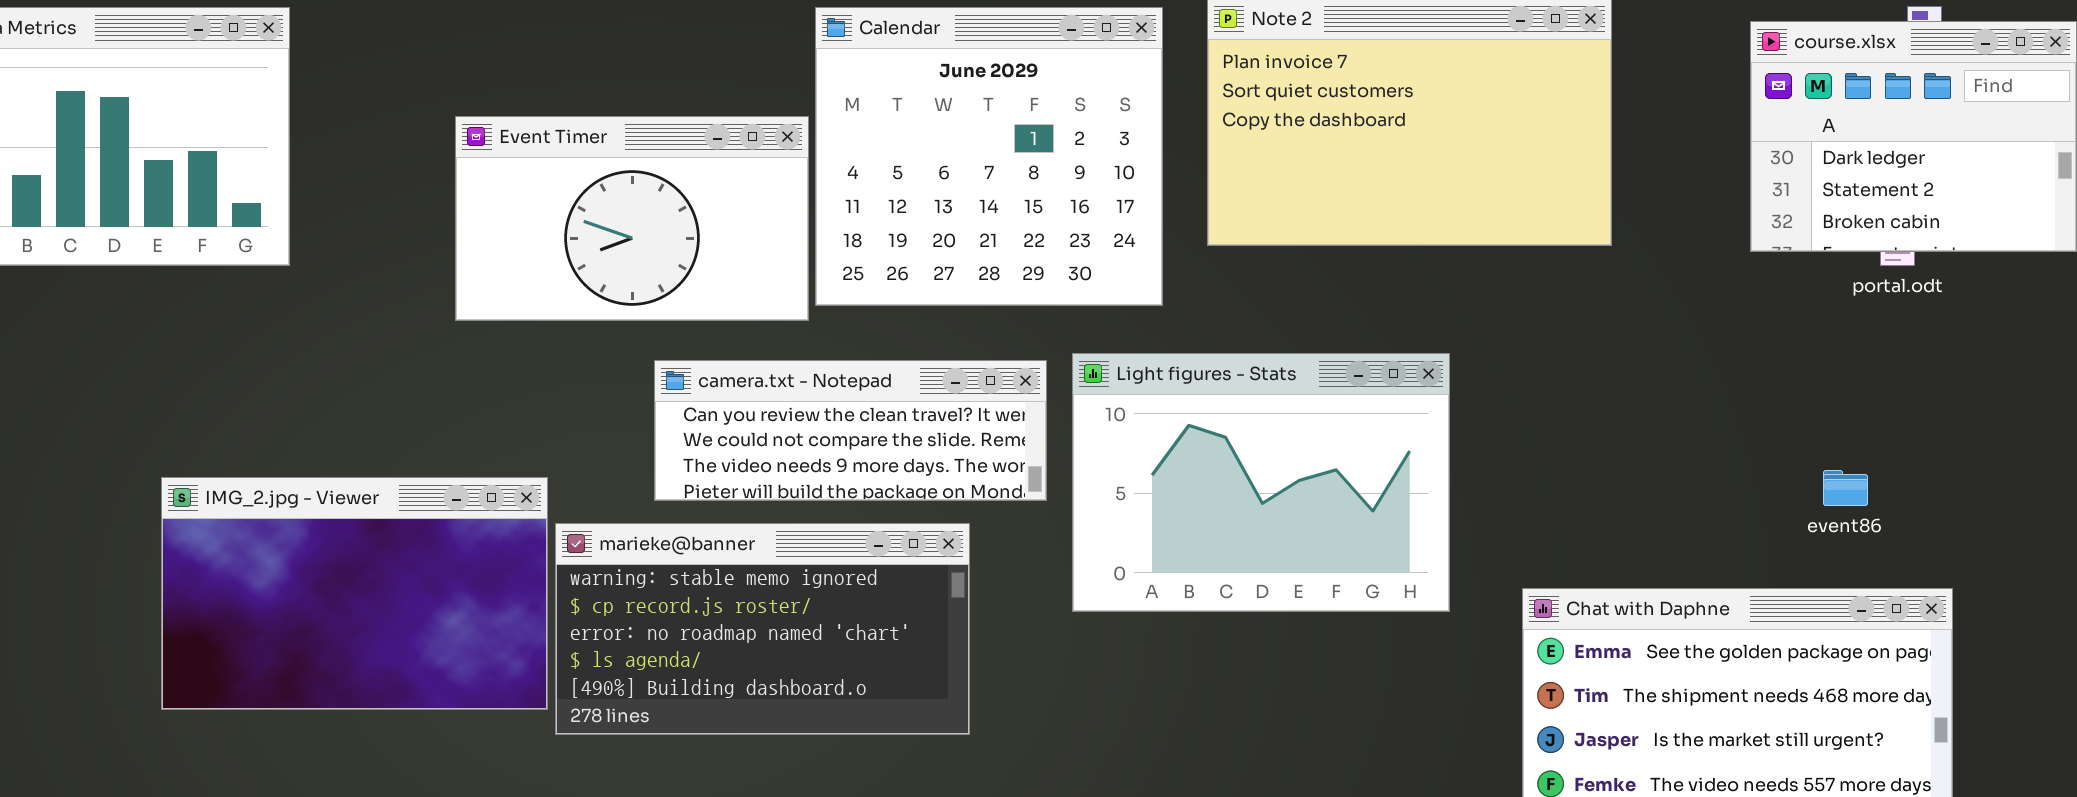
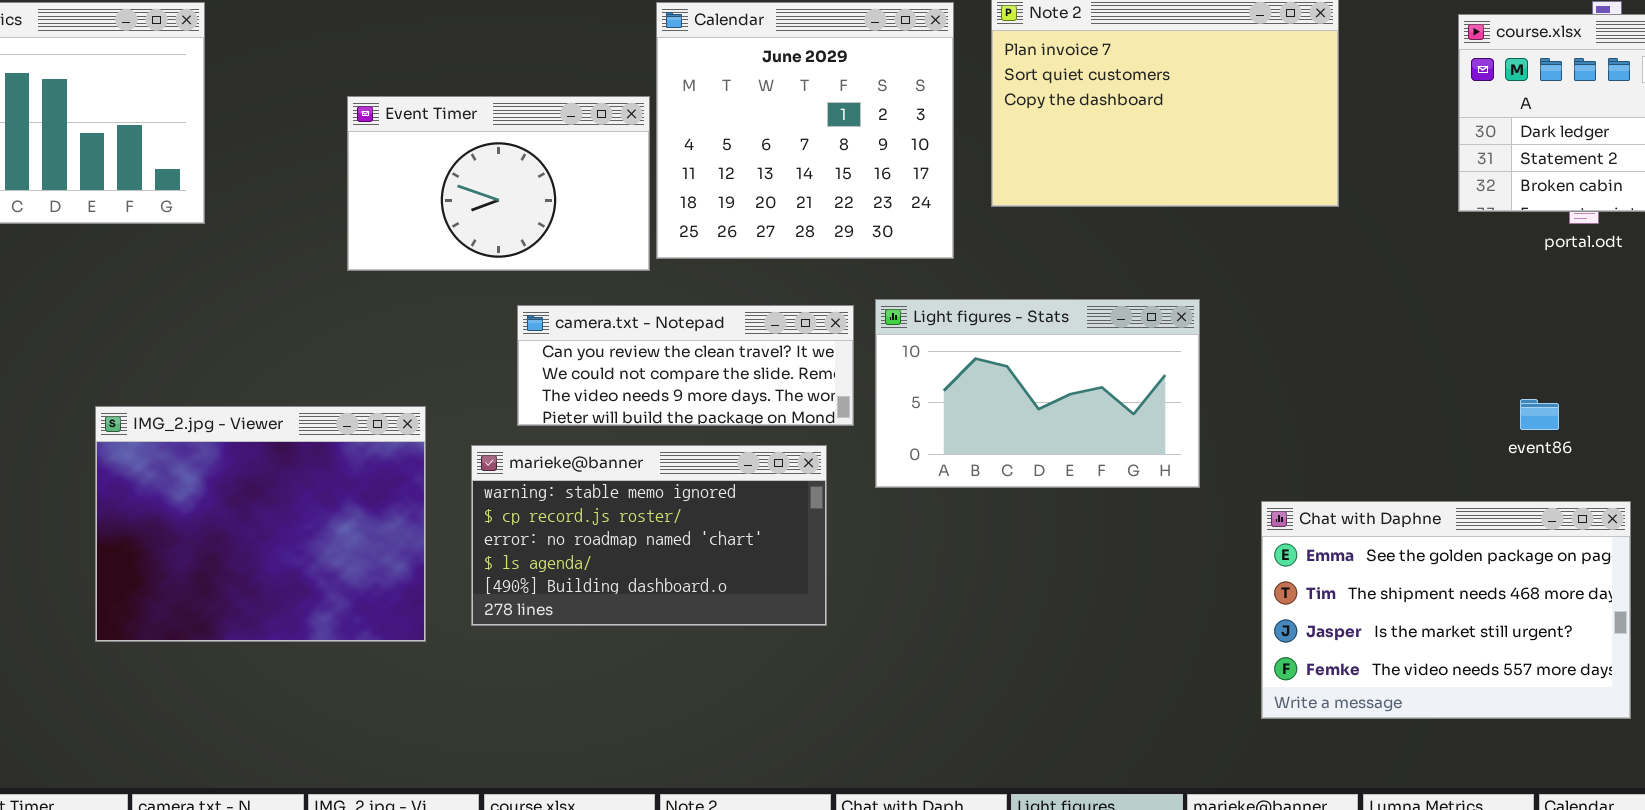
Light figures - Stats: [1072,353,1450,612] -> [875,299,1200,488], resized
IMG_2.jpg - Viewer: [161,477,548,710] -> [95,406,426,642], resized
marieke@banner: [555,523,970,735] -> [471,445,827,626], moved

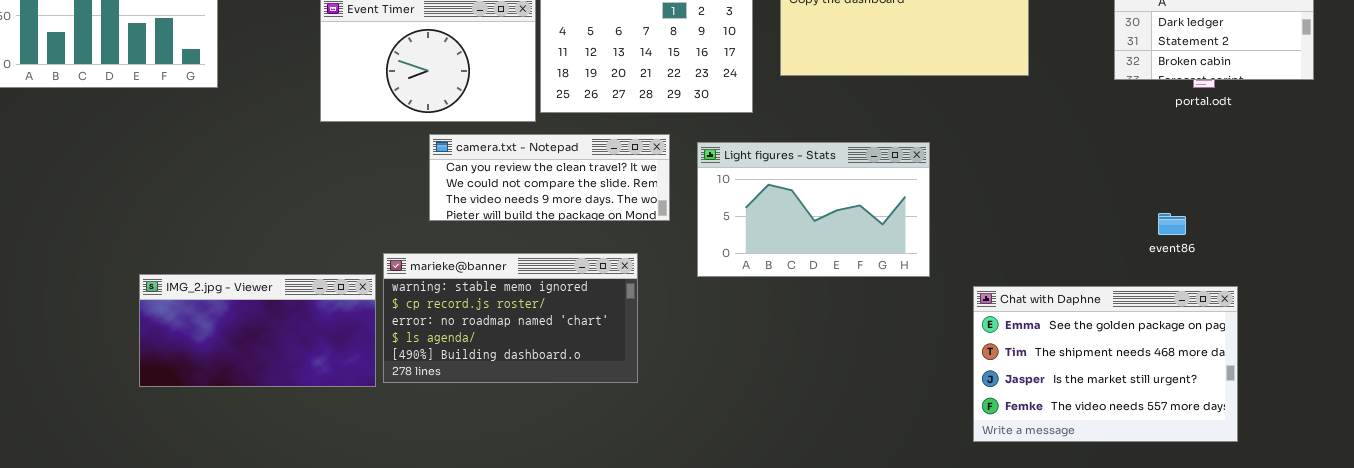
camera.txt - Notepad: [517,305,854,426] -> [429,134,670,221], moved
IMG_2.jpg - Viewer: [95,406,426,642] -> [139,274,376,387], resized
marieke@banner: [471,445,827,626] -> [383,253,638,383], moved

